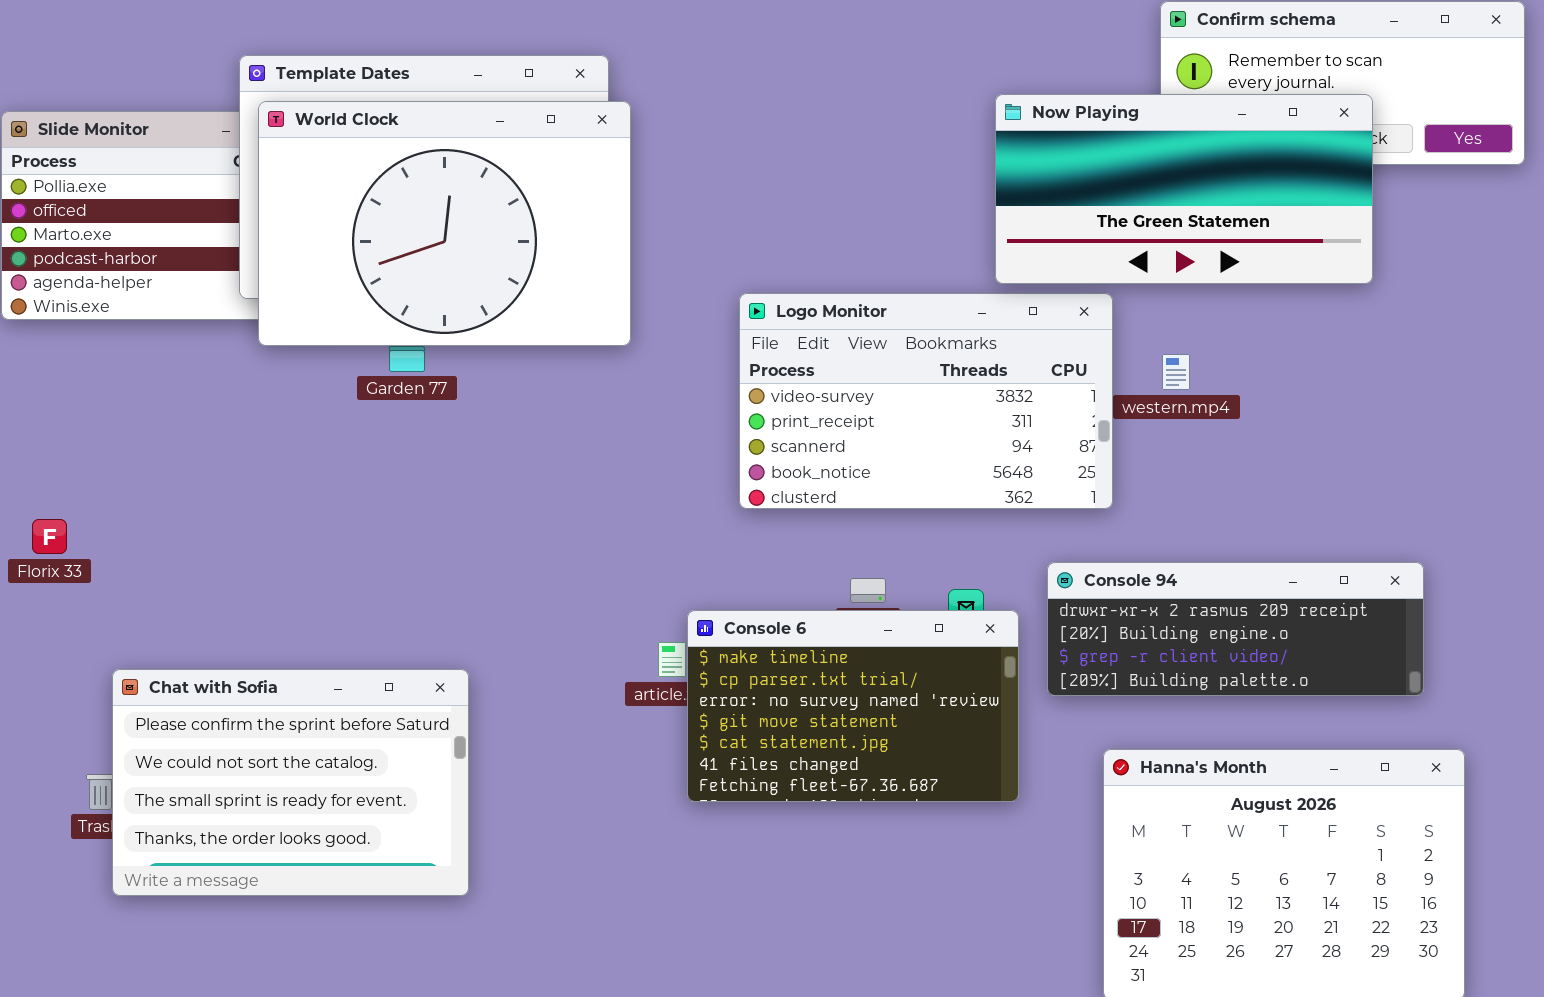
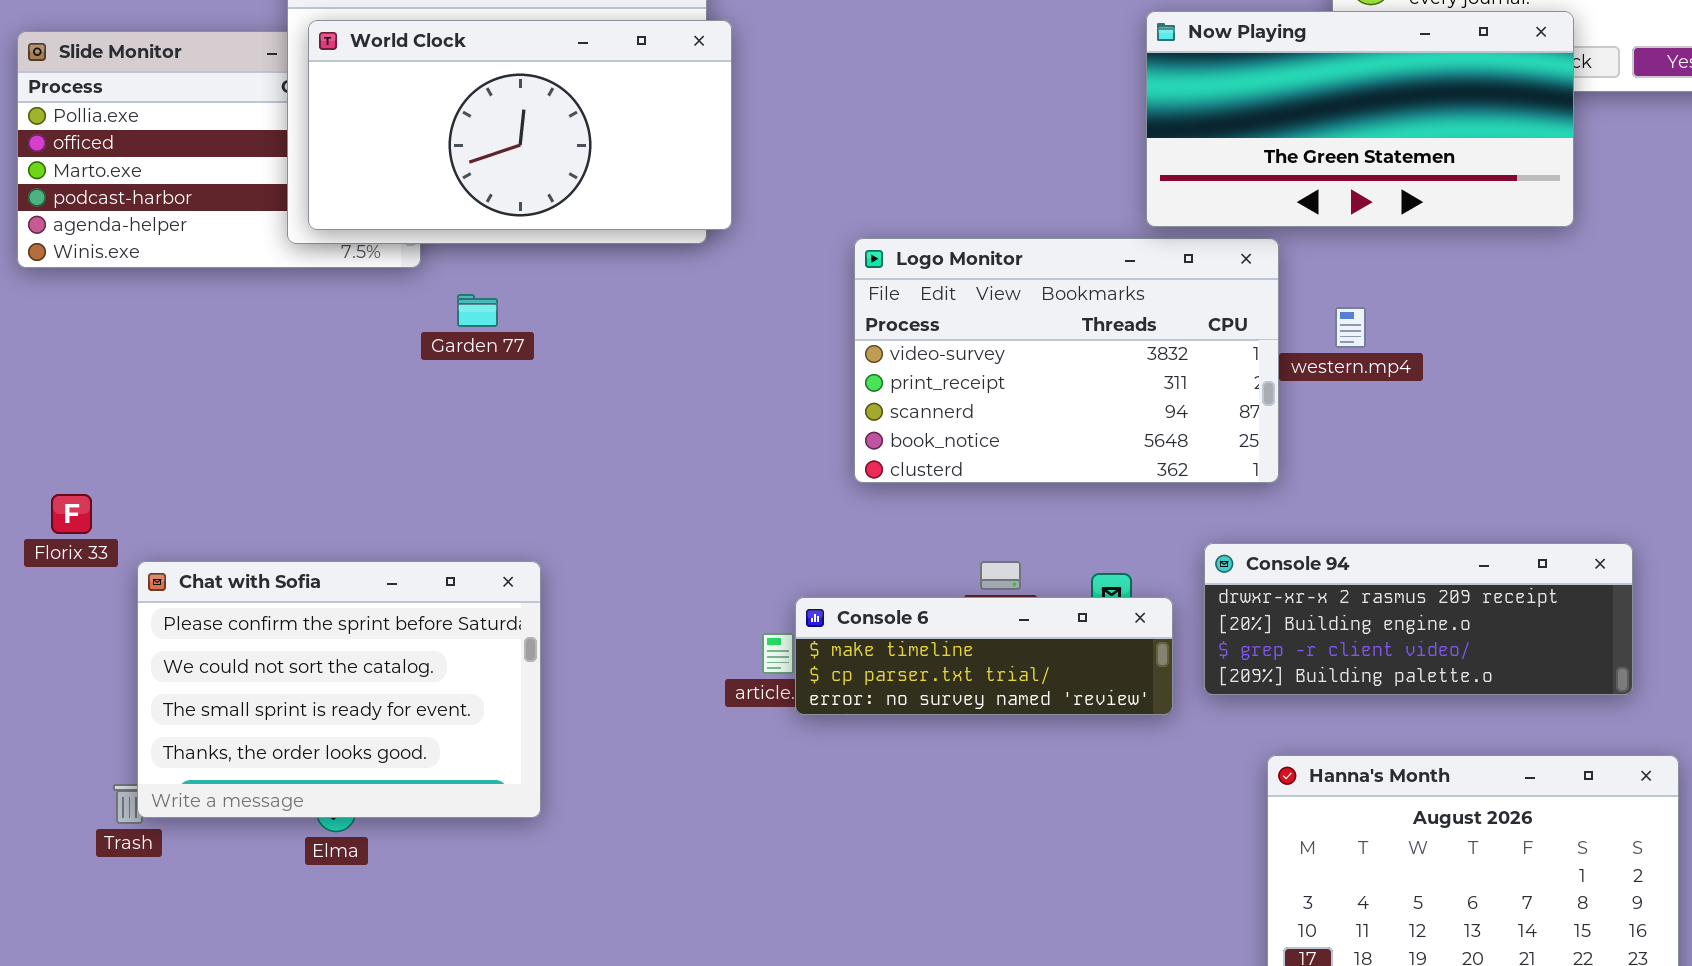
World Clock: [258,101,631,346] -> [308,20,732,230], resized
Console 6: [687,610,1019,802] -> [795,597,1173,715], resized
Chat with Sofia: [112,669,469,896] -> [137,561,541,818], moved

